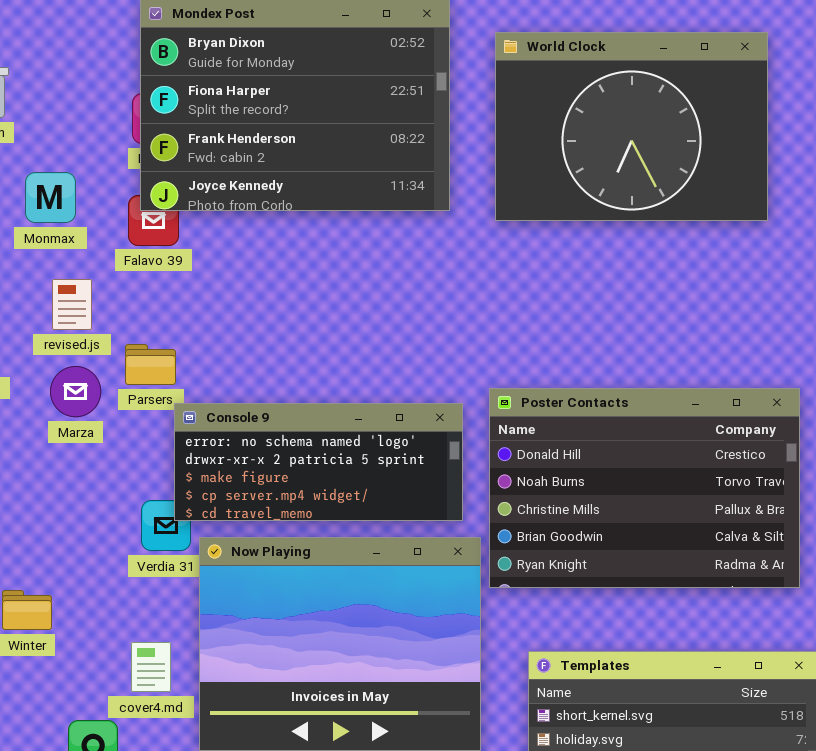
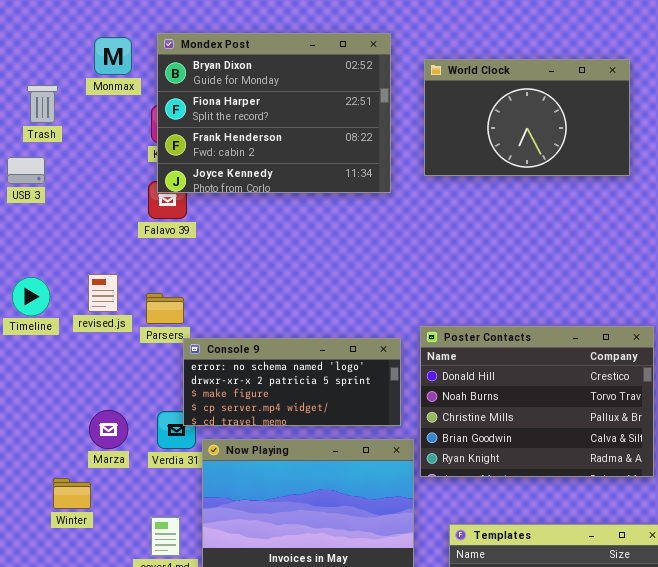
World Clock: [495,32,768,221] -> [424,59,630,176], resized
Monmax: [25,172,76,223] -> [94,37,132,75], moved
revised.js: [52,279,92,330] -> [88,274,118,312], moved
Marza: [50,366,101,417] -> [89,410,128,449], moved

